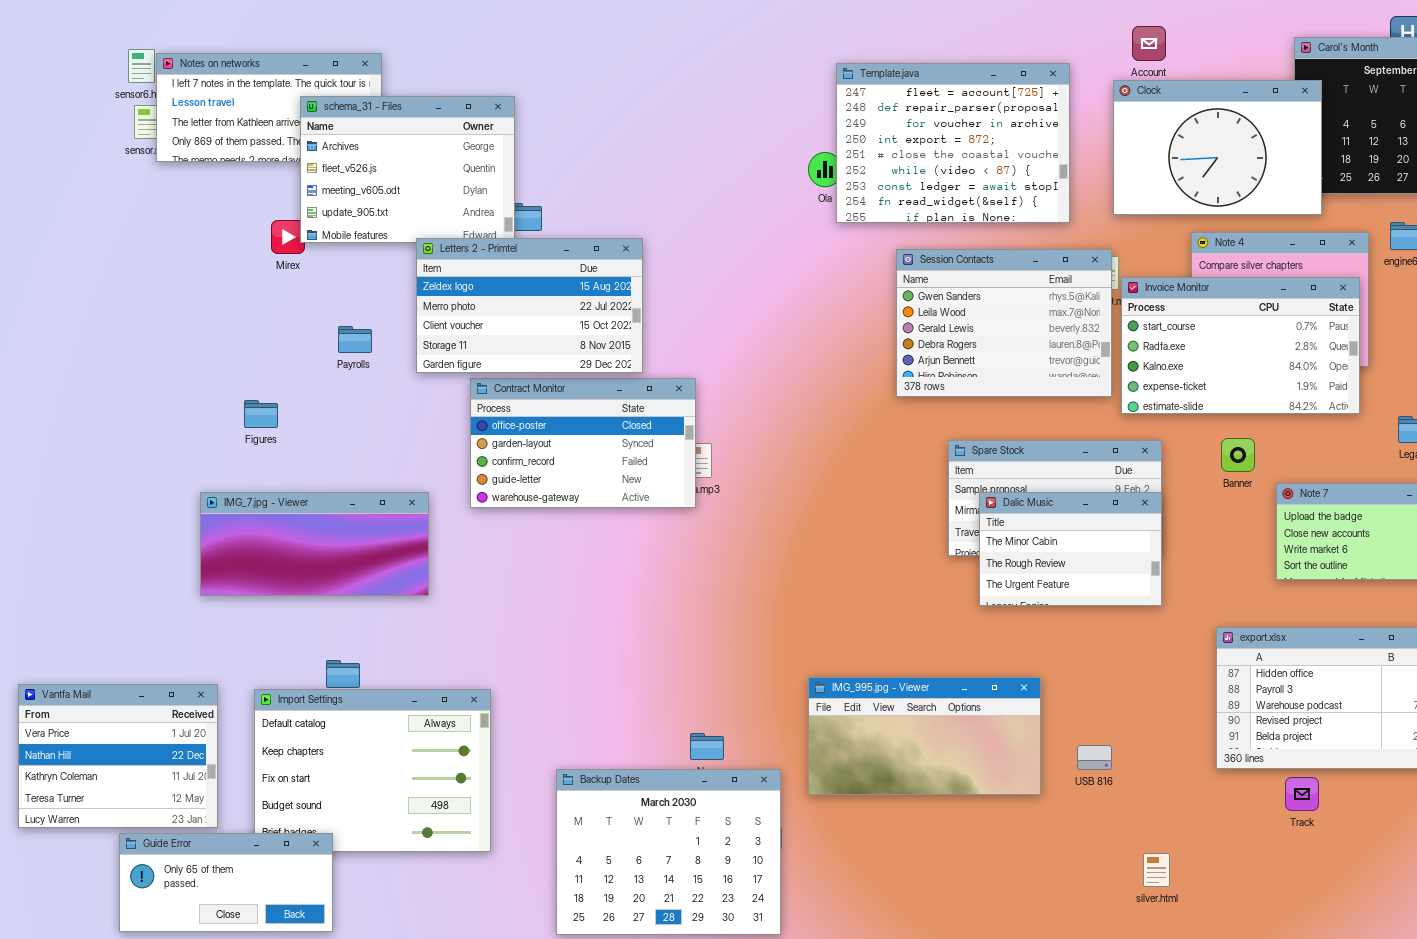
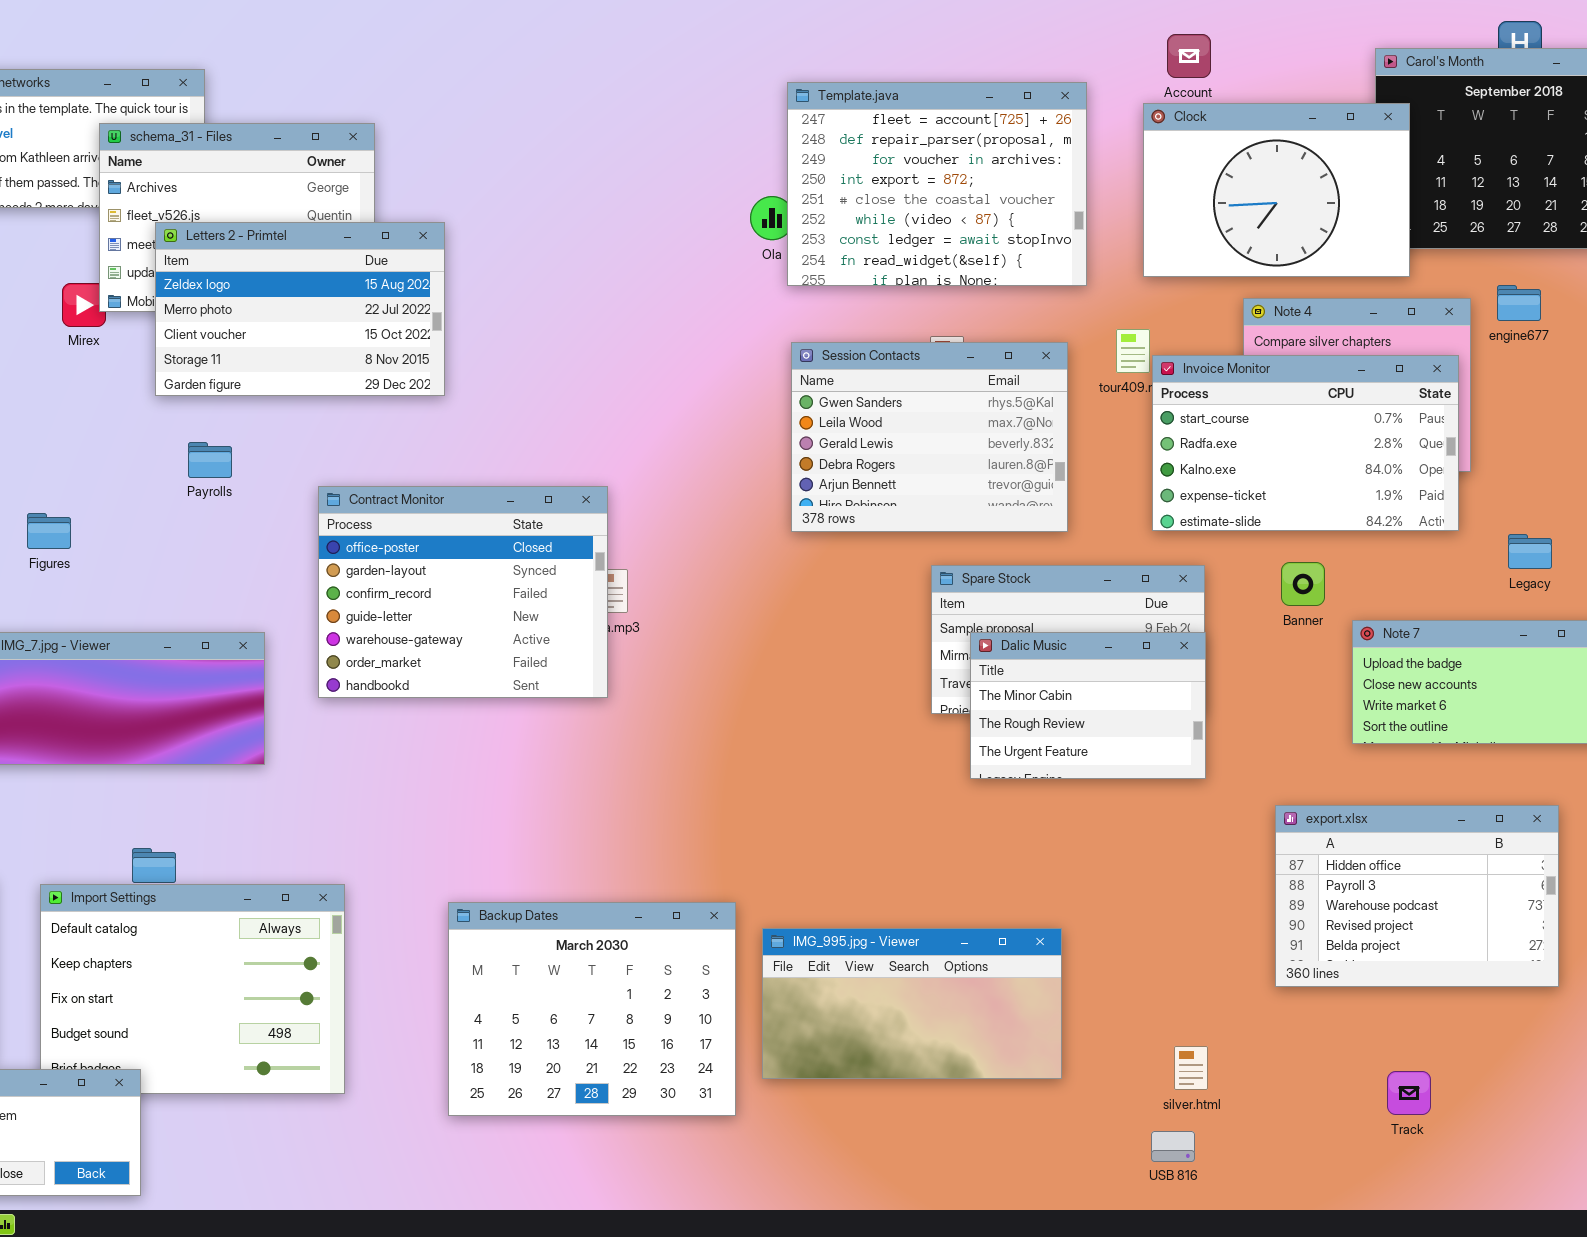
Letters 2 - Primtel: [416,238,643,373] -> [155,222,445,396], moved
Session Contacts: [896,249,1112,397] -> [791,342,1068,532], moved
Payrolls: [338,326,372,353] -> [188,442,232,478], moved
Contract Monitor: [470,378,696,508] -> [318,486,608,698], resized
IMG_995.jpg - Viewer: [808,677,1041,795] -> [762,928,1062,1079], moved
USB 816: [1077,745,1112,770] -> [1151,1131,1195,1162], moved
Backup Dates: [556,769,781,935] -> [448,902,736,1116], moved
Track: [1285,777,1319,811] -> [1387,1071,1431,1115], moved
silver.html: [1143,853,1170,887] -> [1174,1046,1208,1090], moved

